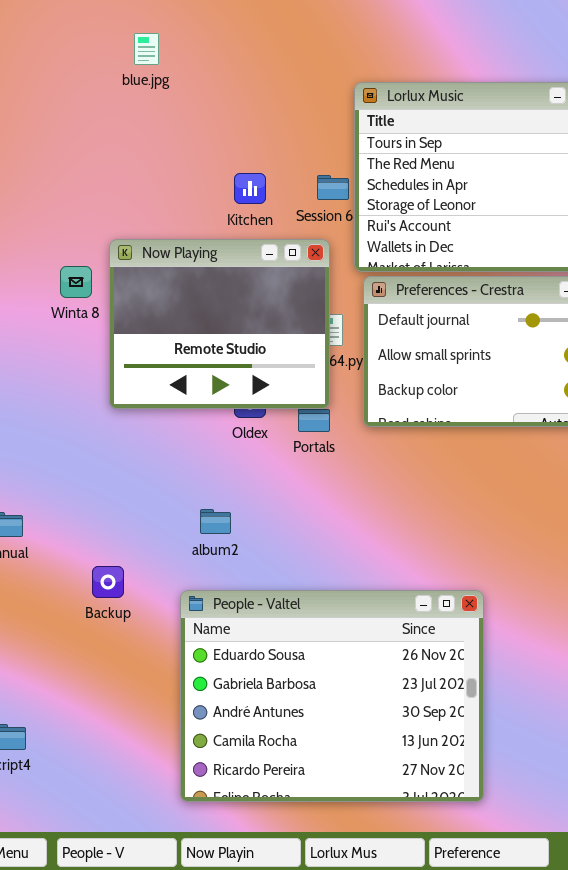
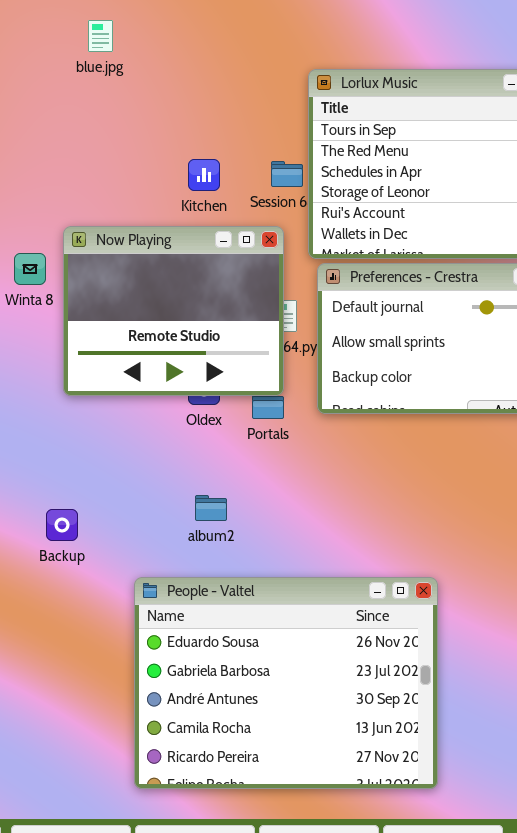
album2: [200,509,231,534] -> [195,495,227,521], moved
Backup: [92,566,124,598] -> [46,509,78,541], moved

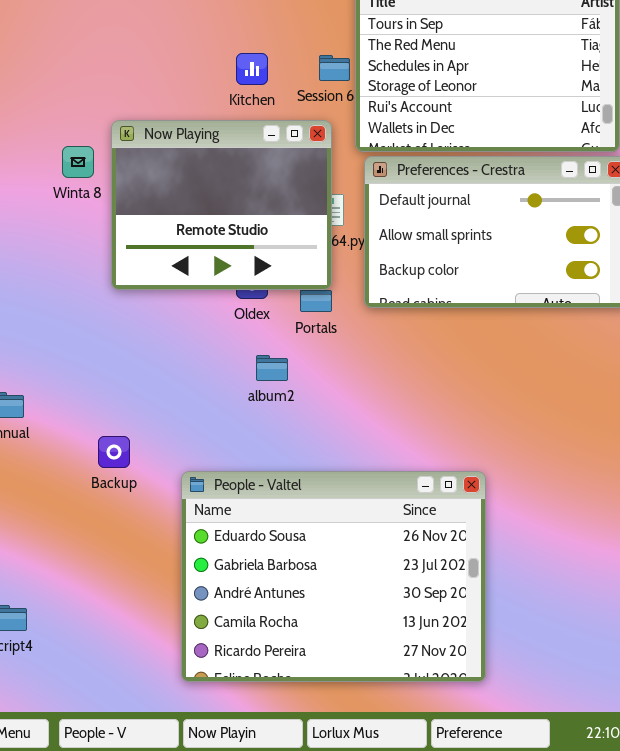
album2: [195,495,227,521] -> [256,355,288,381], moved
Backup: [46,509,78,541] -> [98,436,130,468], moved

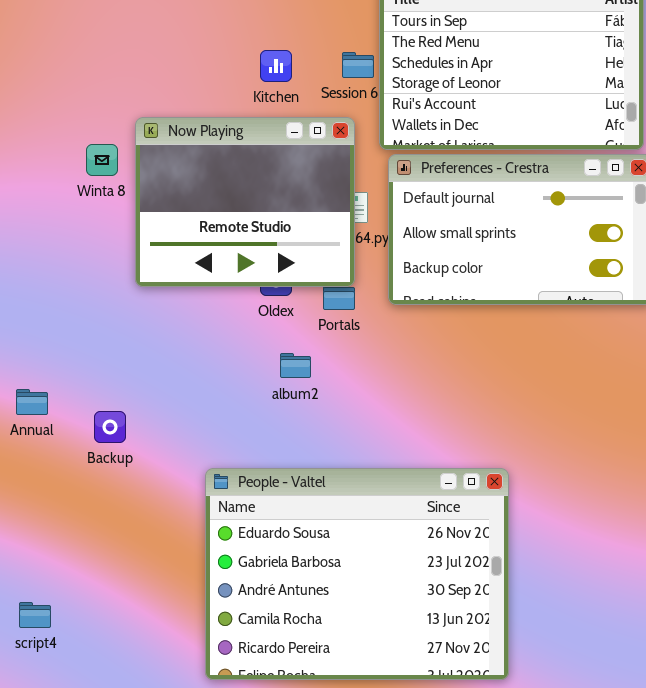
Backup: [98,436,130,468] -> [94,411,126,443], moved

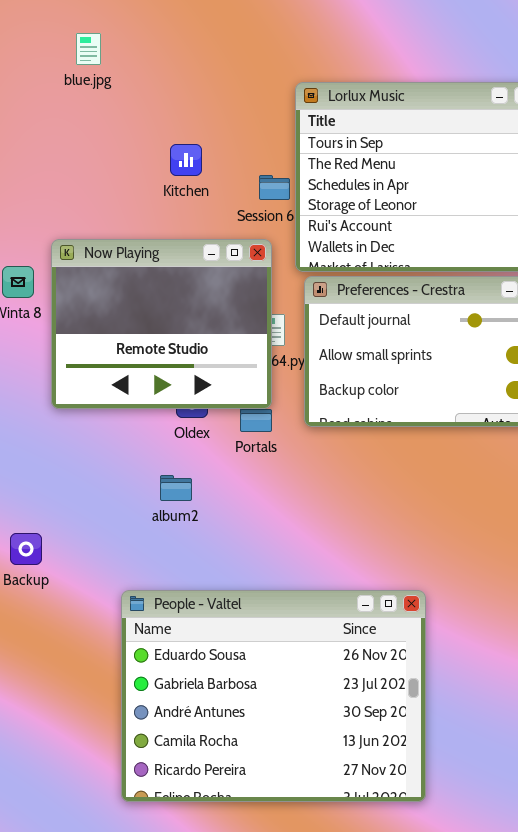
Kitchen: [260,50,292,82] -> [170,144,202,176], moved
album2: [280,353,311,378] -> [160,475,192,501], moved

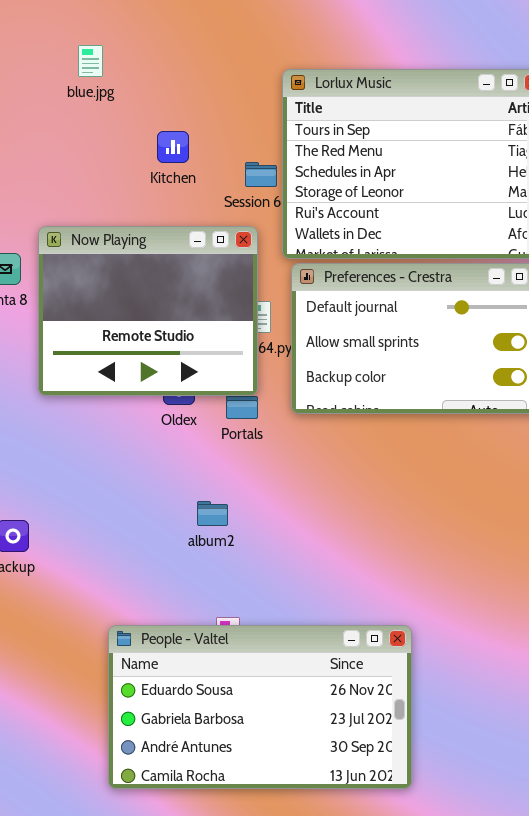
blue.jpg: [76,33,101,65] -> [78,45,103,77], moved
album2: [160,475,192,501] -> [197,501,228,526], moved
People - Valtel: [121,590,426,802] -> [108,625,412,789], resized

